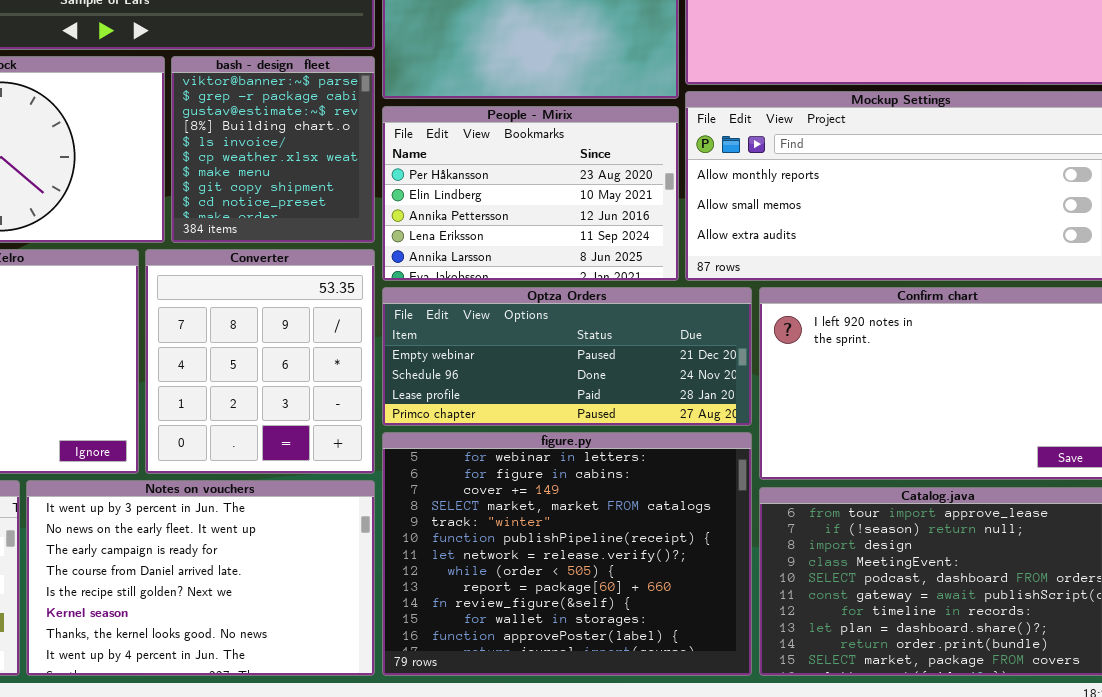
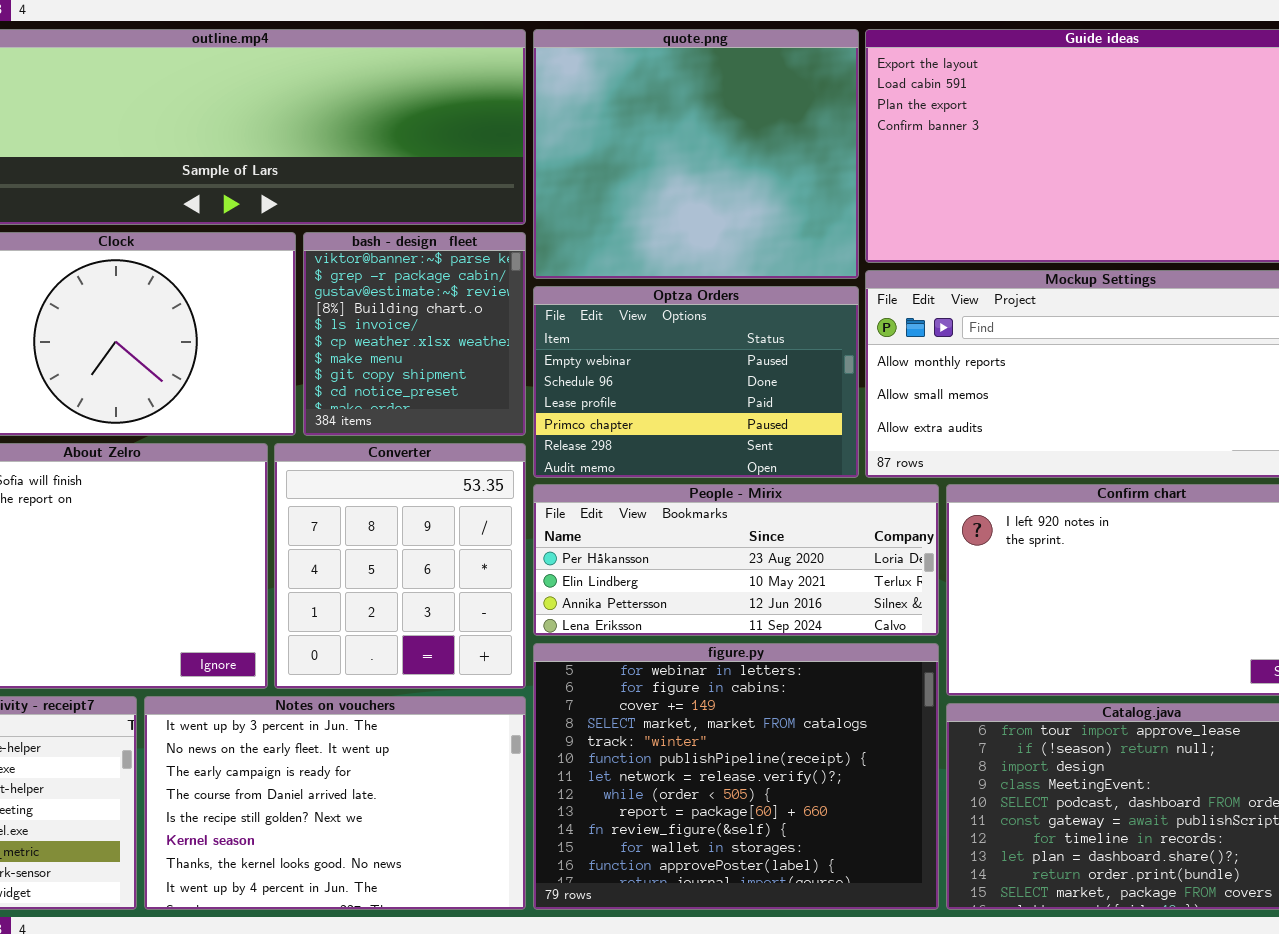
People - Mirix: [382,106,679,281] -> [533,484,939,636], moved, resized
Optza Orders: [382,287,752,426] -> [533,286,859,478], moved, resized

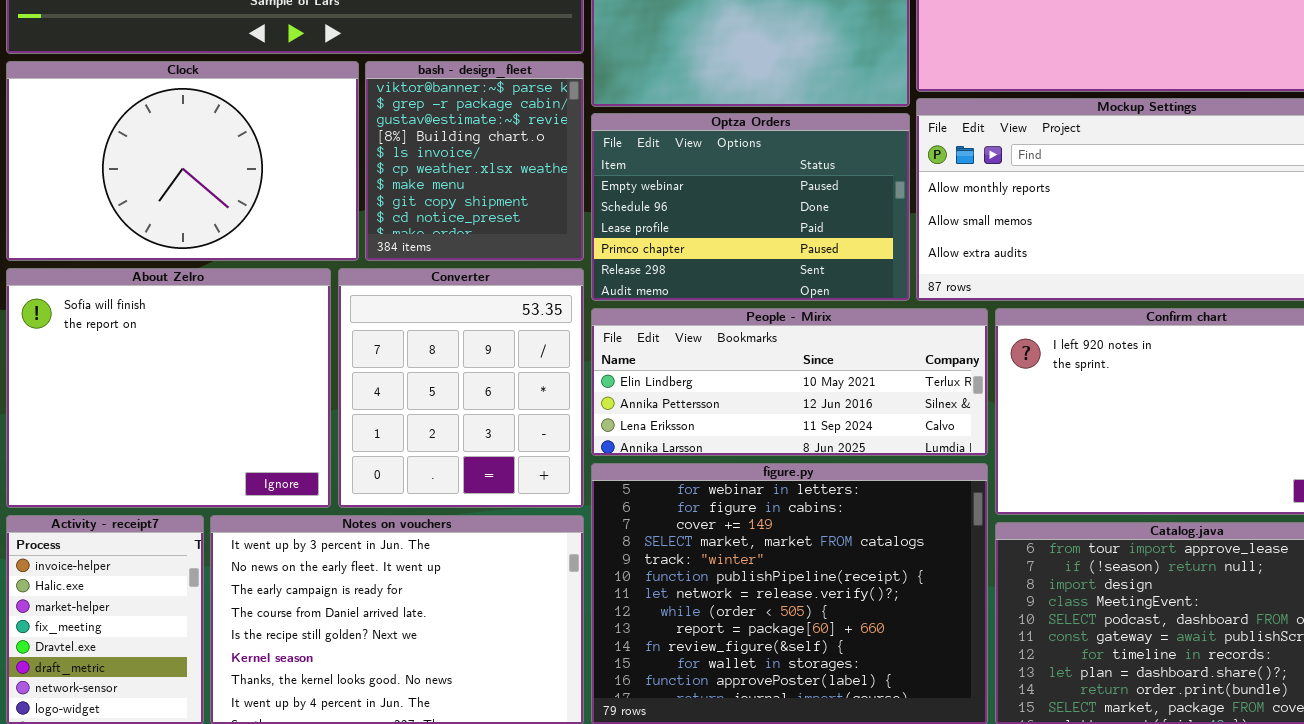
People - Mirix: [533,484,939,636] -> [591,308,988,456], scrolled down 1 row

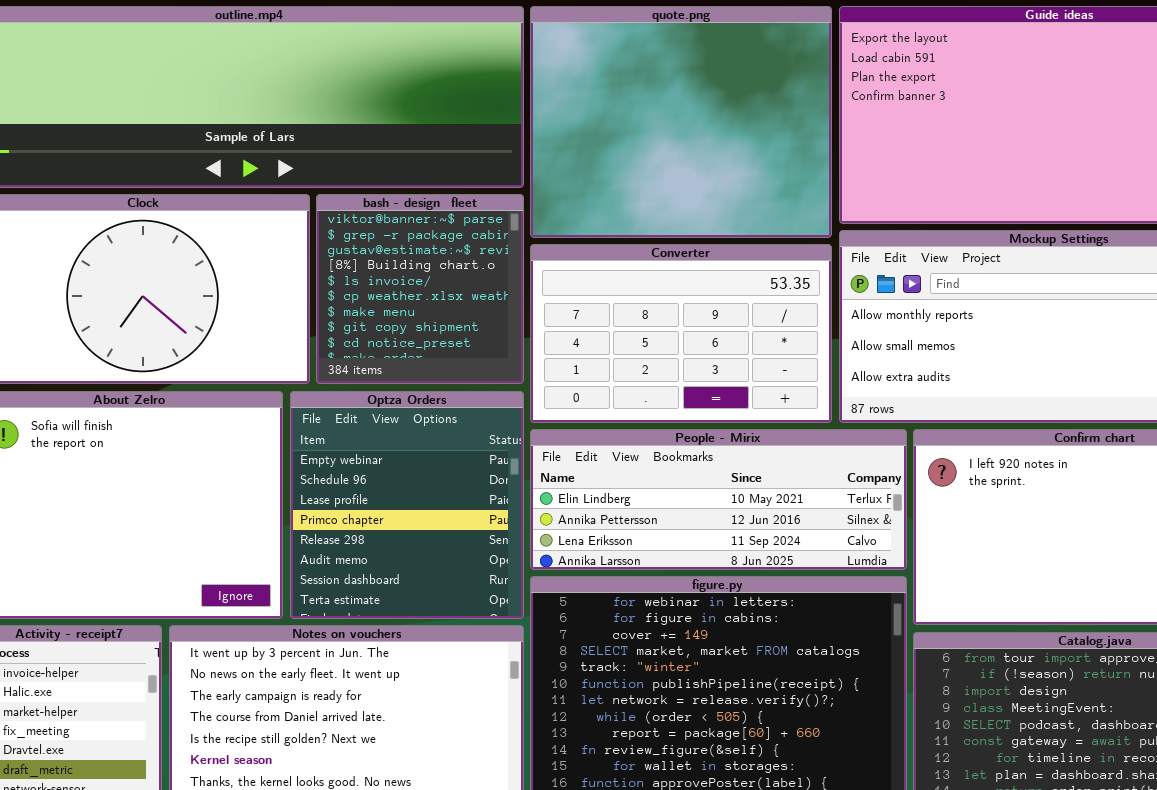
Optza Orders: [591,113,910,301] -> [290,391,524,619], moved, resized
Converter: [338,268,584,508] -> [530,244,832,423], moved, resized

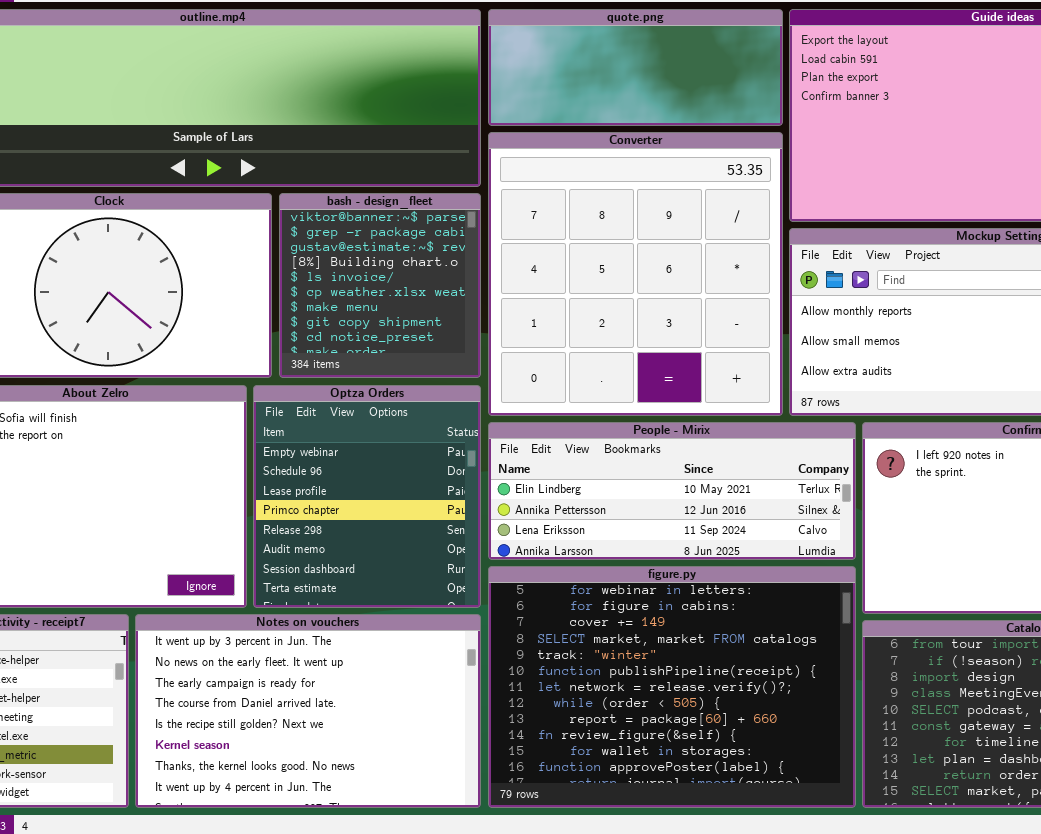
quote.png: [530,6,832,238] -> [488,9,783,126], resized
Converter: [530,244,832,423] -> [488,132,783,416], resized

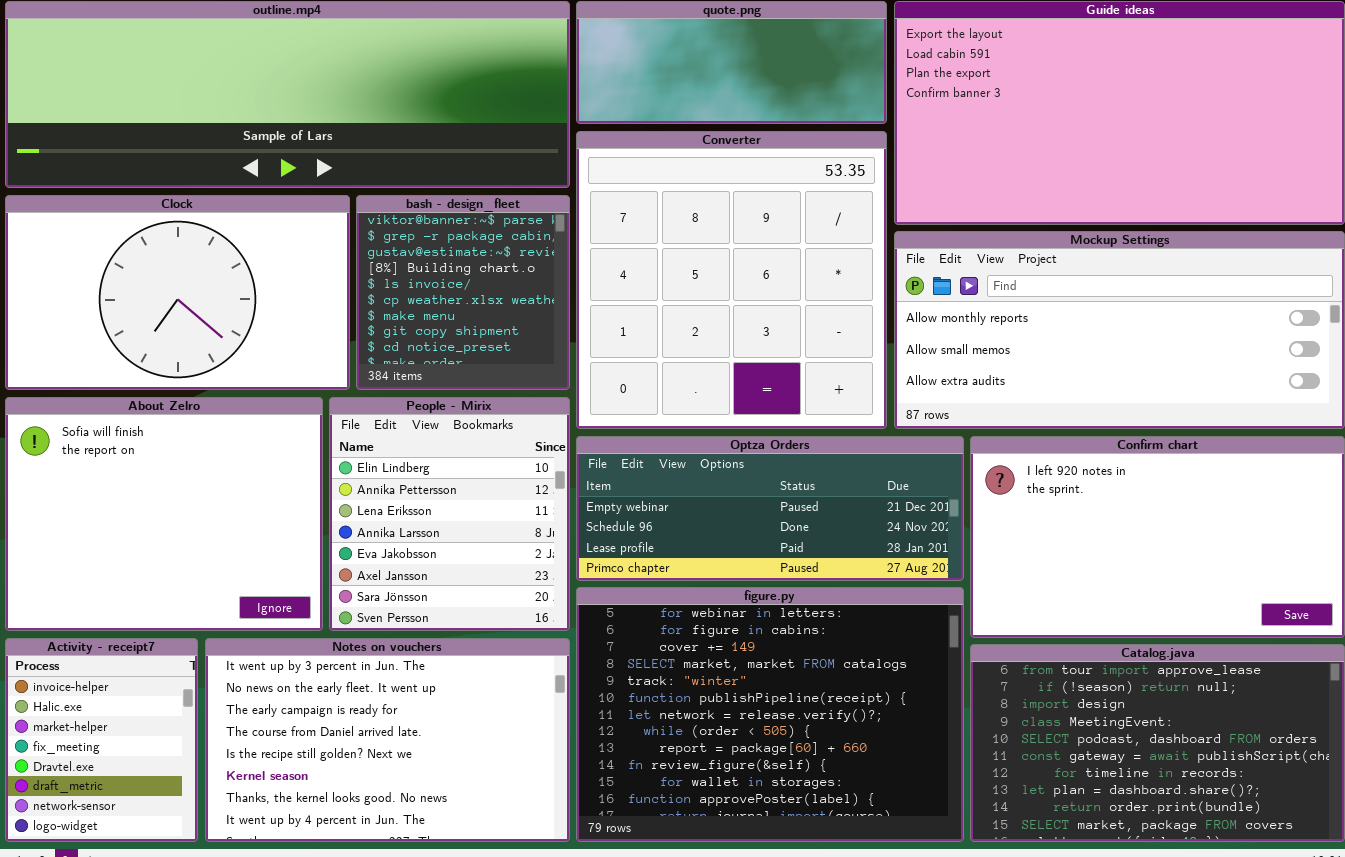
Optza Orders: [253,385,481,608] -> [576,436,964,581], moved, resized
People - Mirix: [488,422,856,560] -> [329,397,570,631], moved, resized

